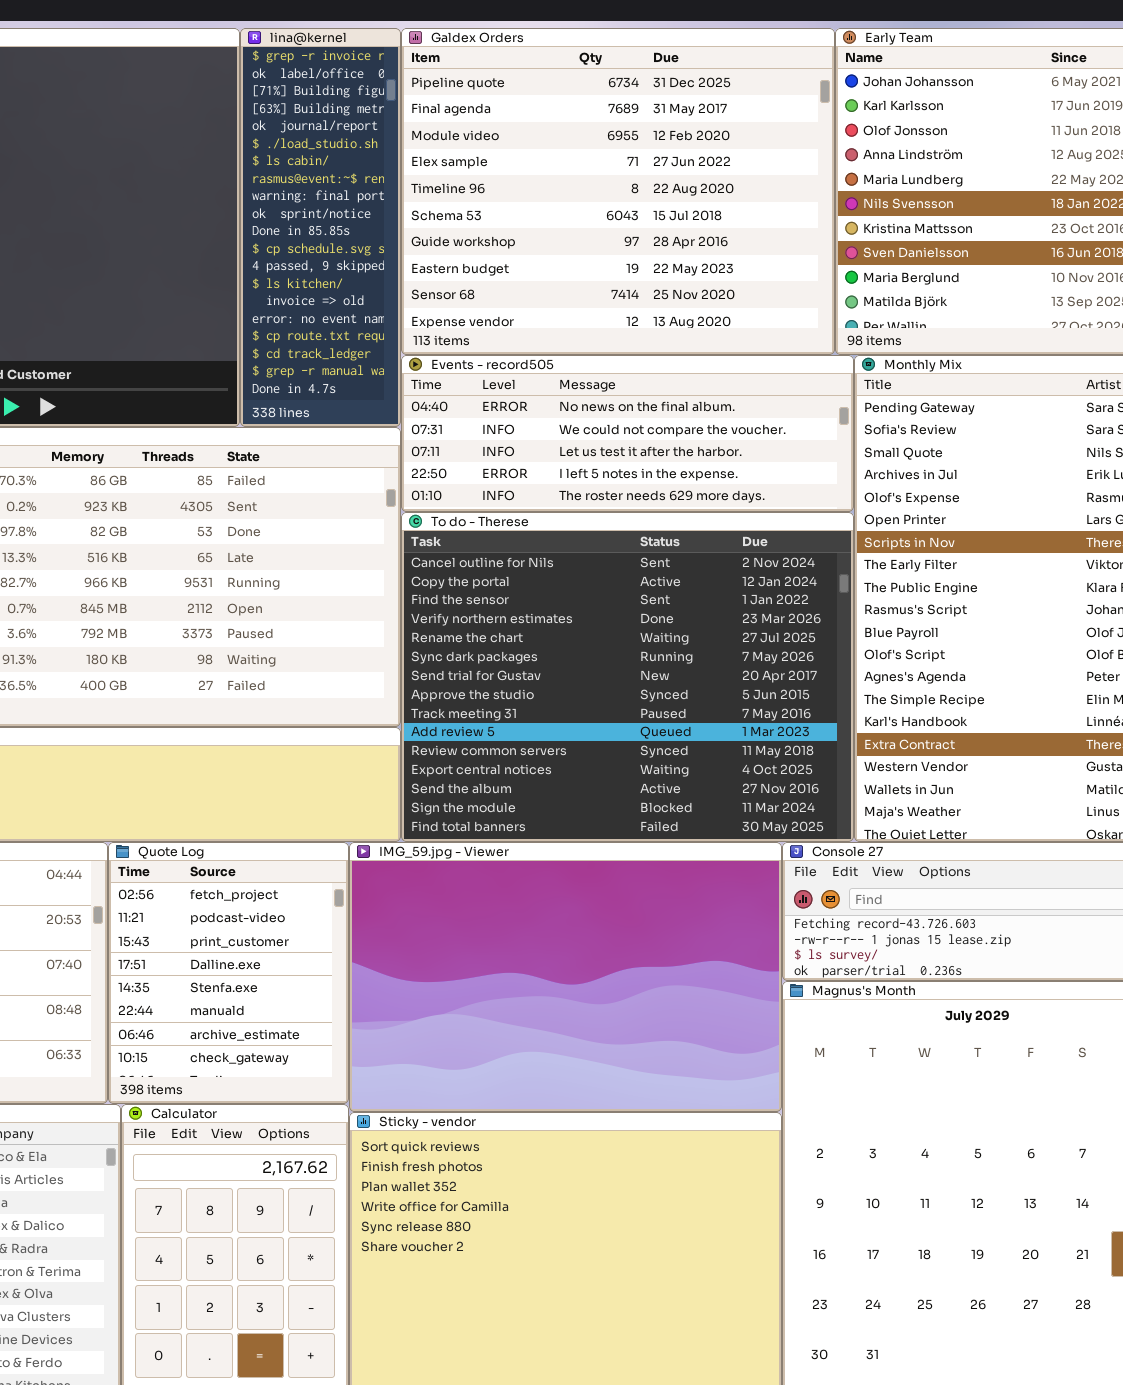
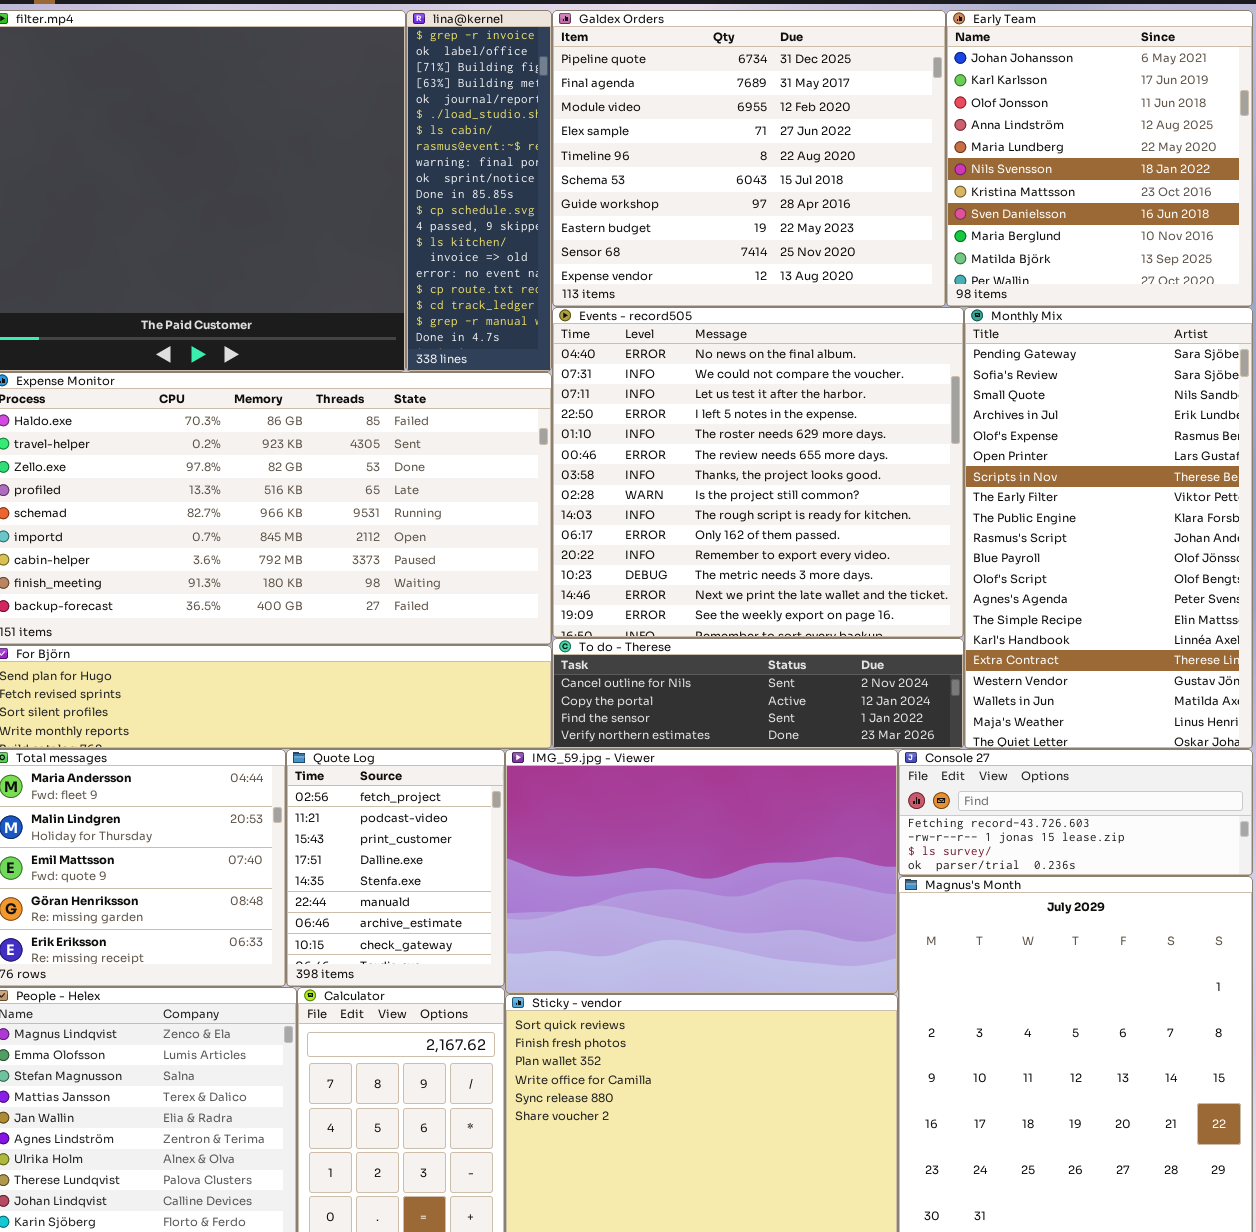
Events - record505: [401,355,854,512] -> [552,307,964,638], resized
To do - Therese: [401,512,854,842] -> [552,638,964,749], resized

